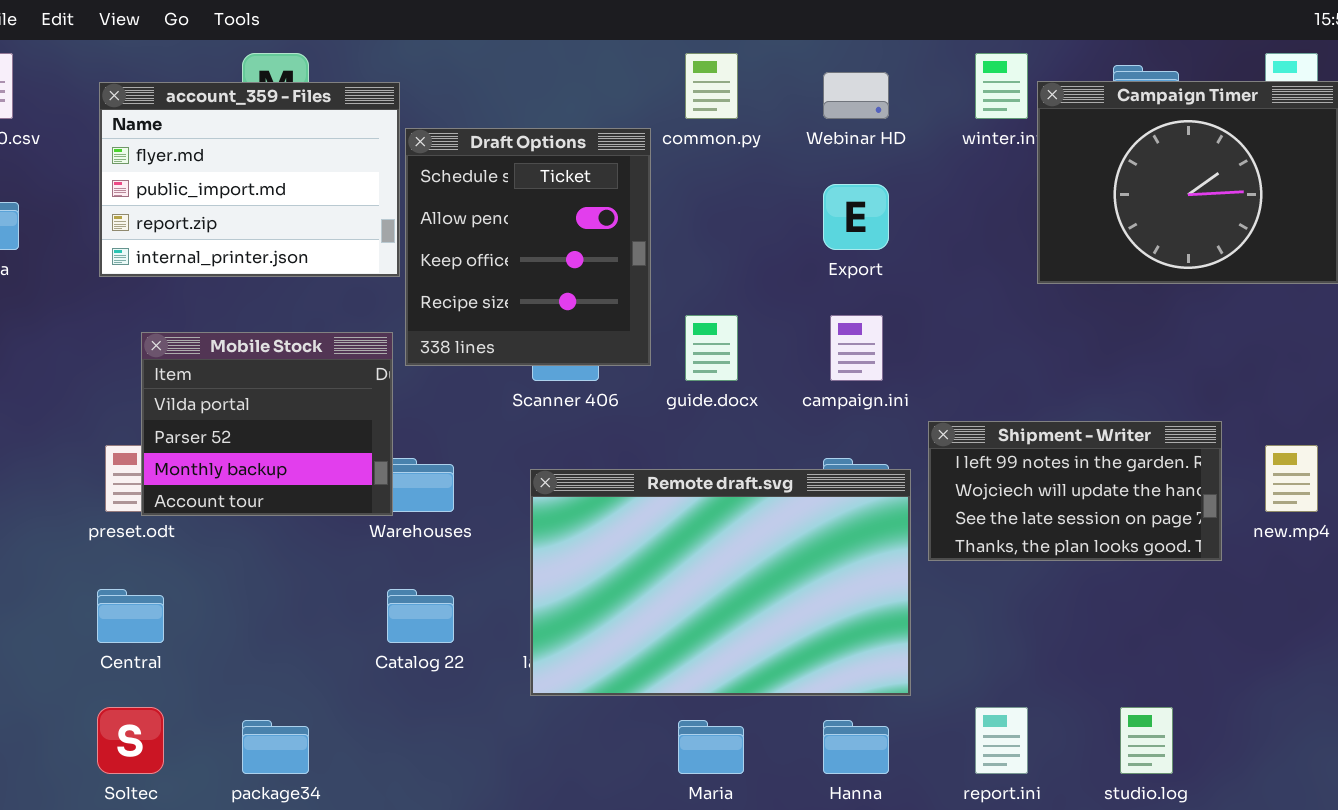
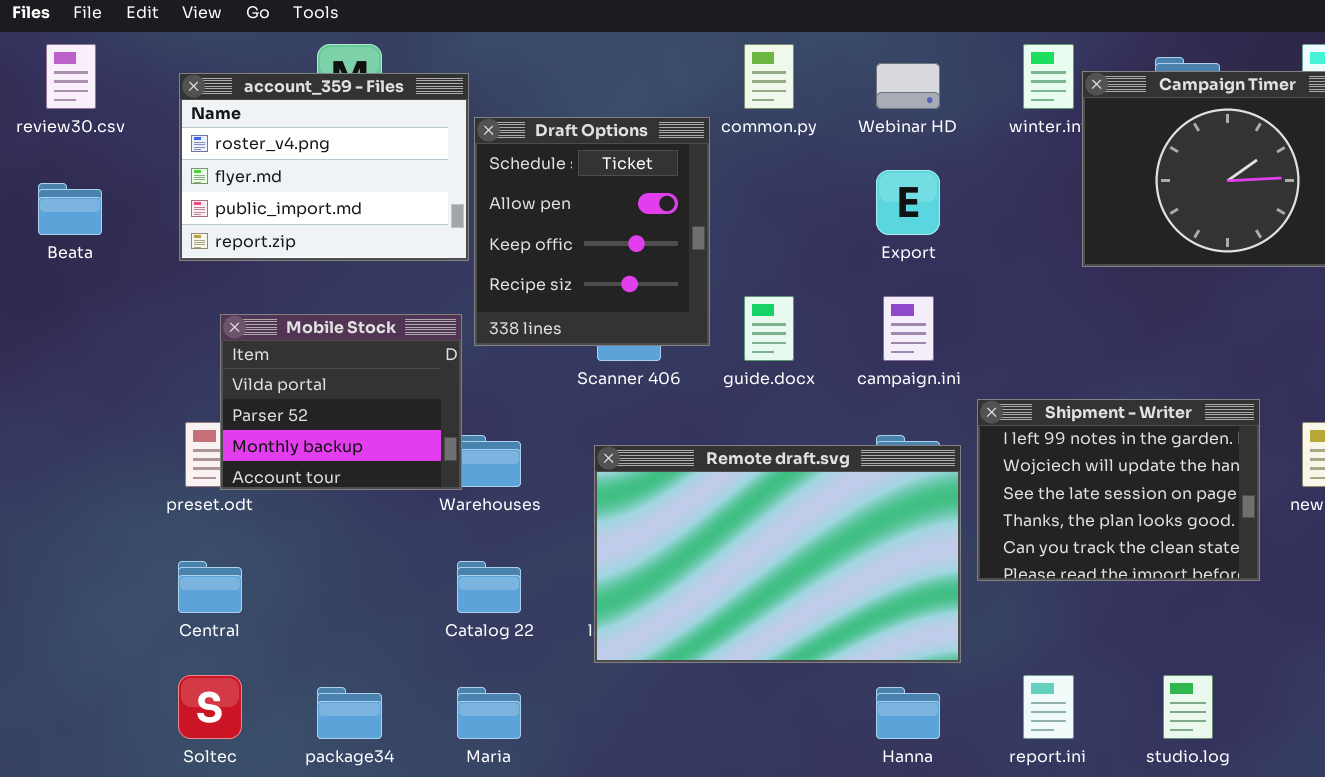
account_359 - Files: [99,82,400,277] -> [179,73,469,261], scrolled up 1 row
Shipment - Writer: [928,421,1222,561] -> [977,399,1260,581], resized
Maria: [678,720,744,774] -> [457,687,521,739], moved

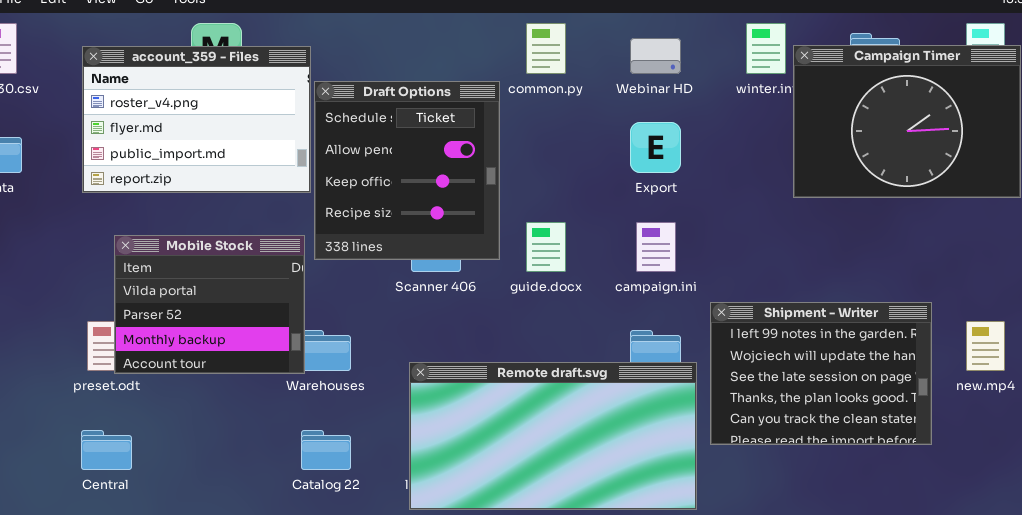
Remote draft.svg: [594,445,961,663] -> [409,362,697,510], resized

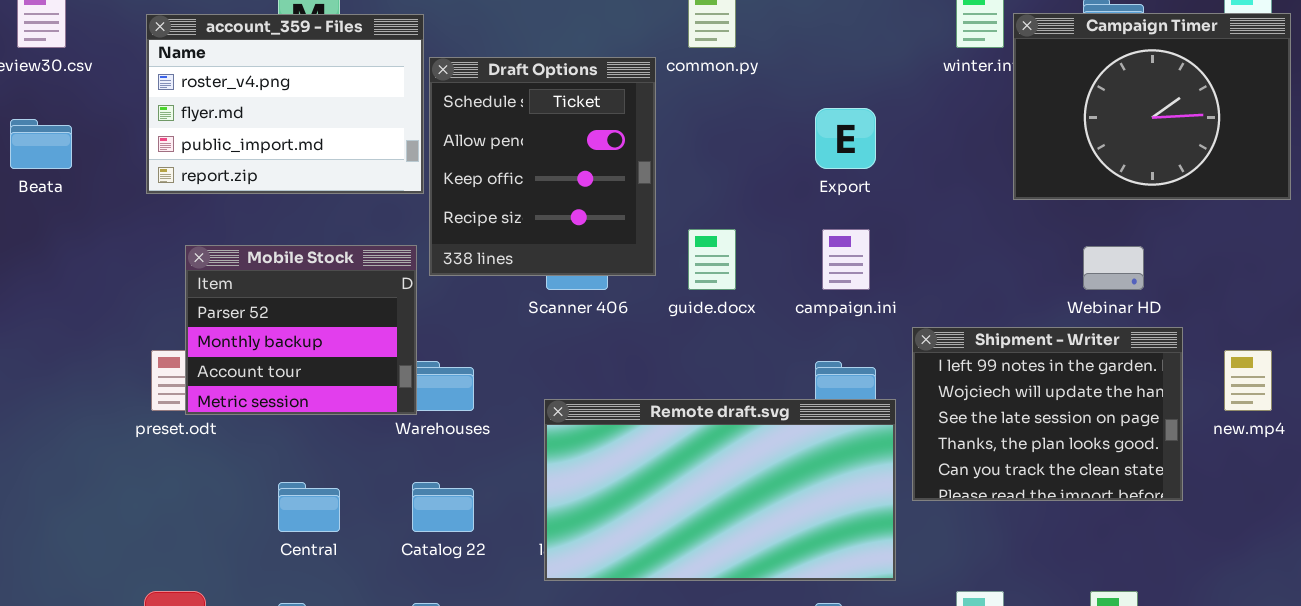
Webinar HD: [630,38,681,74] -> [1083,246,1144,290], moved
Mobile Stock: [114,235,305,374] -> [185,245,417,415], scrolled down 1 row
Central: [81,430,132,470] -> [278,482,340,532], moved

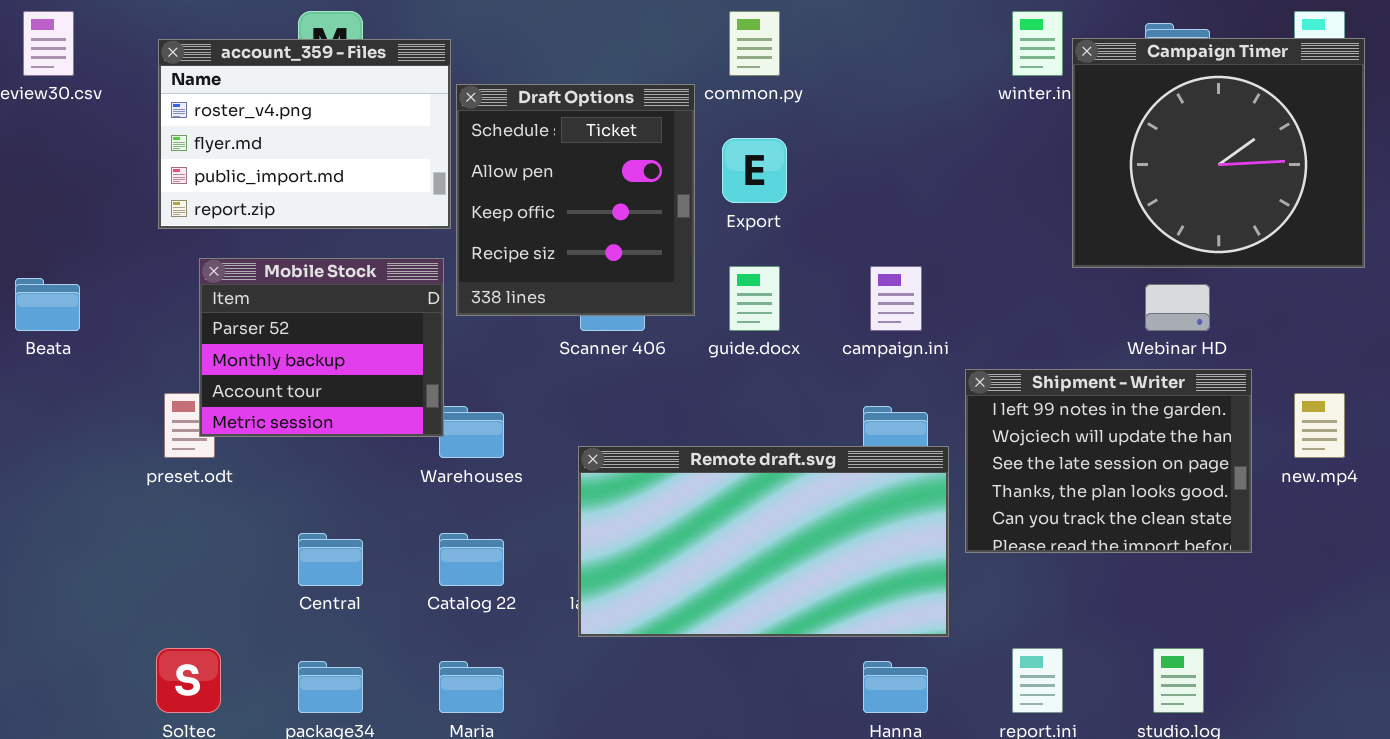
Campaign Timer: [1013,13,1291,200] -> [1072,38,1365,268], resized
Export: [815,108,876,169] -> [722,138,787,203], moved
Beata: [10,119,72,169] -> [15,278,80,331], moved
Mobile Stock: [185,245,417,415] -> [199,258,444,437], moved

